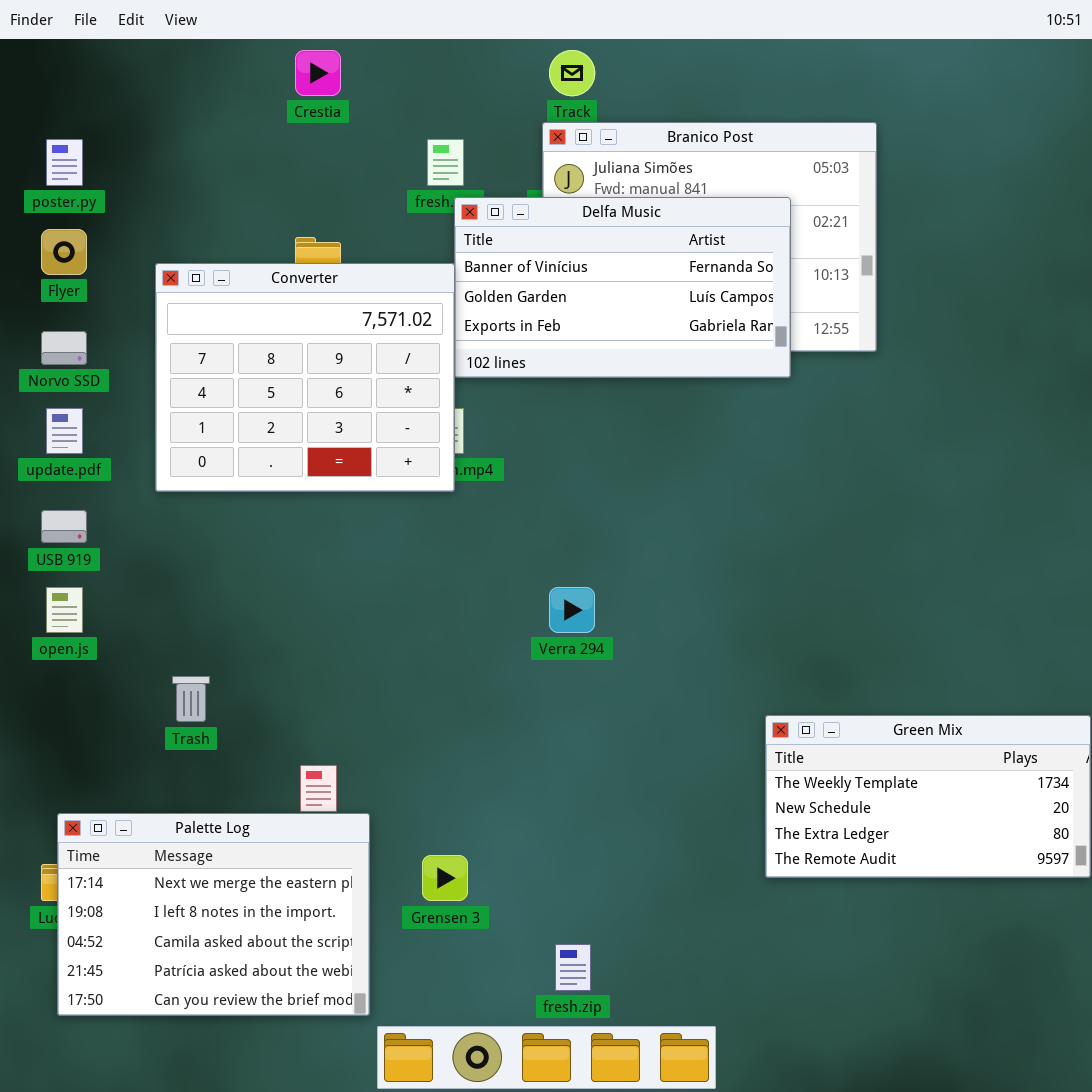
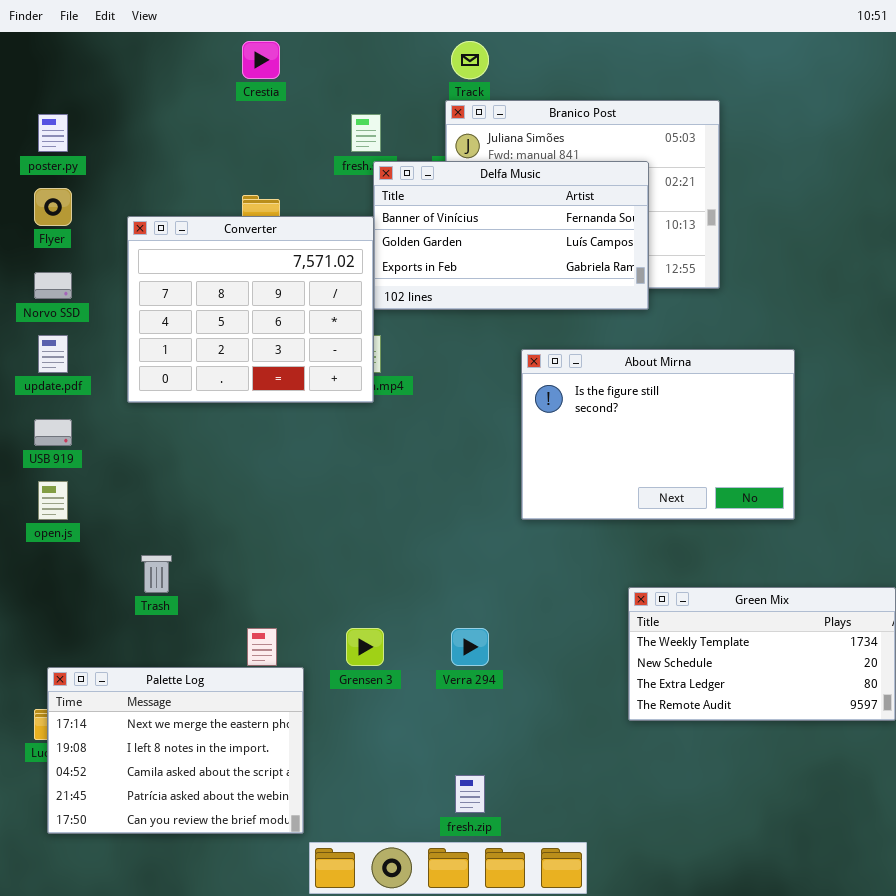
About Mirna: none -> [521,349,795,520], opened
Verra 294: [549,587,595,633] -> [451,628,489,666], moved
Grensen 3: [422,855,468,901] -> [346,628,384,666], moved

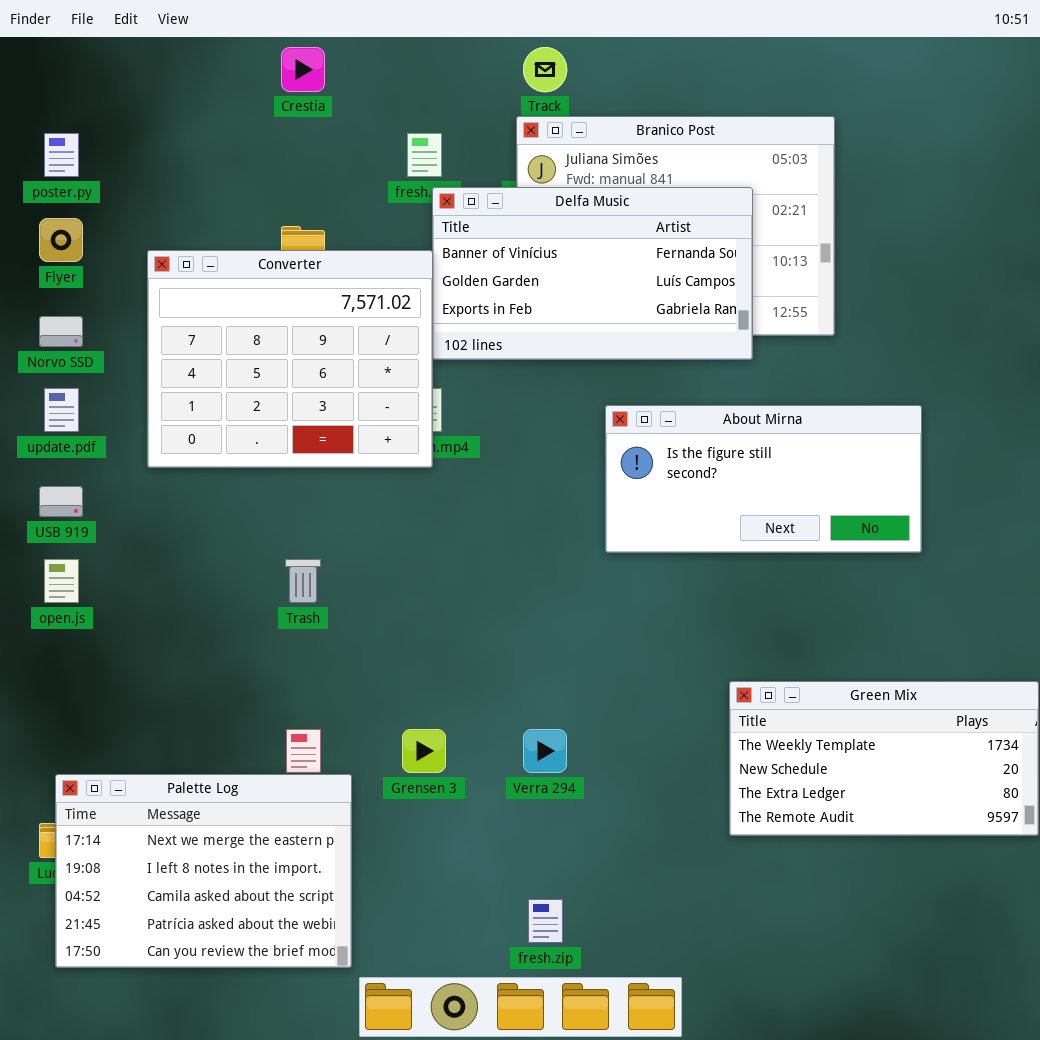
About Mirna: [521,349,795,520] -> [605,405,922,553], resized
Trash: [141,555,172,593] -> [285,559,321,603], moved

